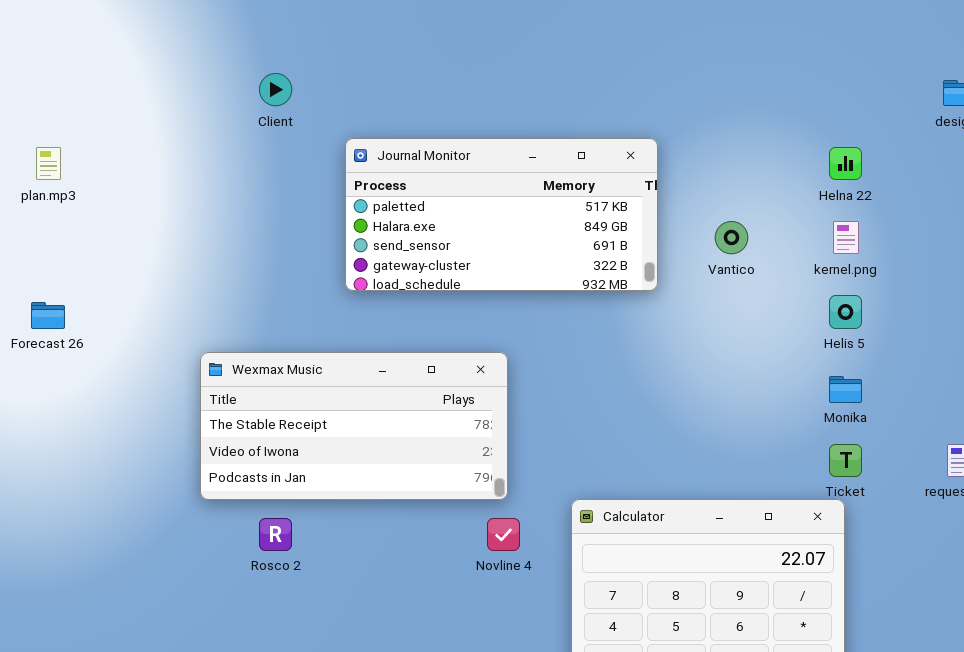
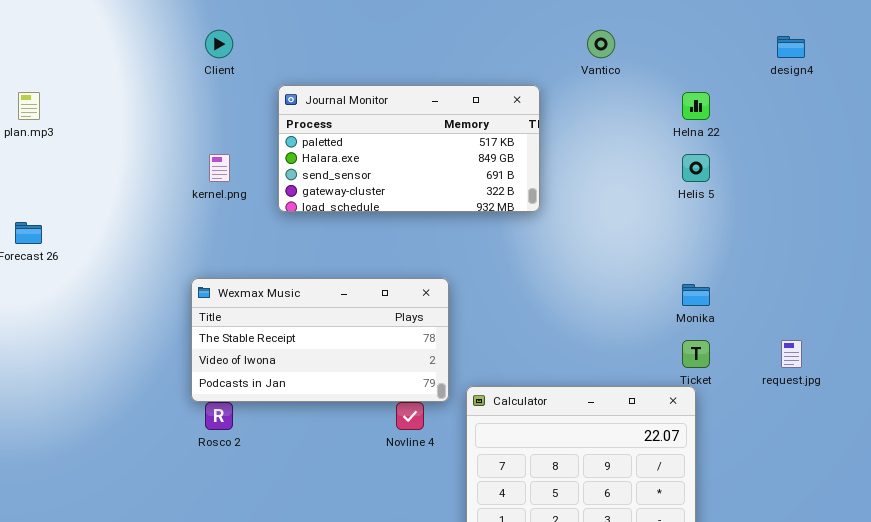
Vantico: [715,221,748,254] -> [587,30,615,58], moved
kernel.png: [833,221,859,254] -> [209,154,230,182], moved
Helis 5: [829,295,862,329] -> [682,154,710,182], moved
Wexmax Music: [200,352,508,500] -> [191,278,449,402], moved

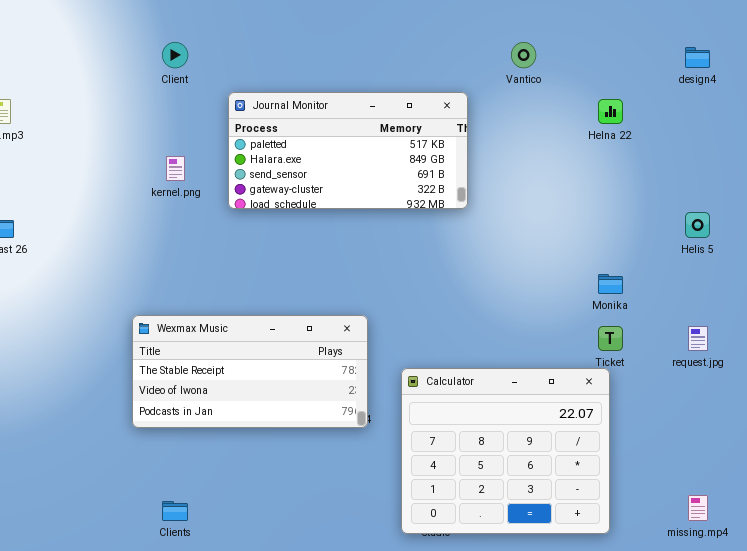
Helis 5: [682,154,710,182] -> [685,212,710,238], moved
Wexmax Music: [191,278,449,402] -> [132,315,368,428], moved

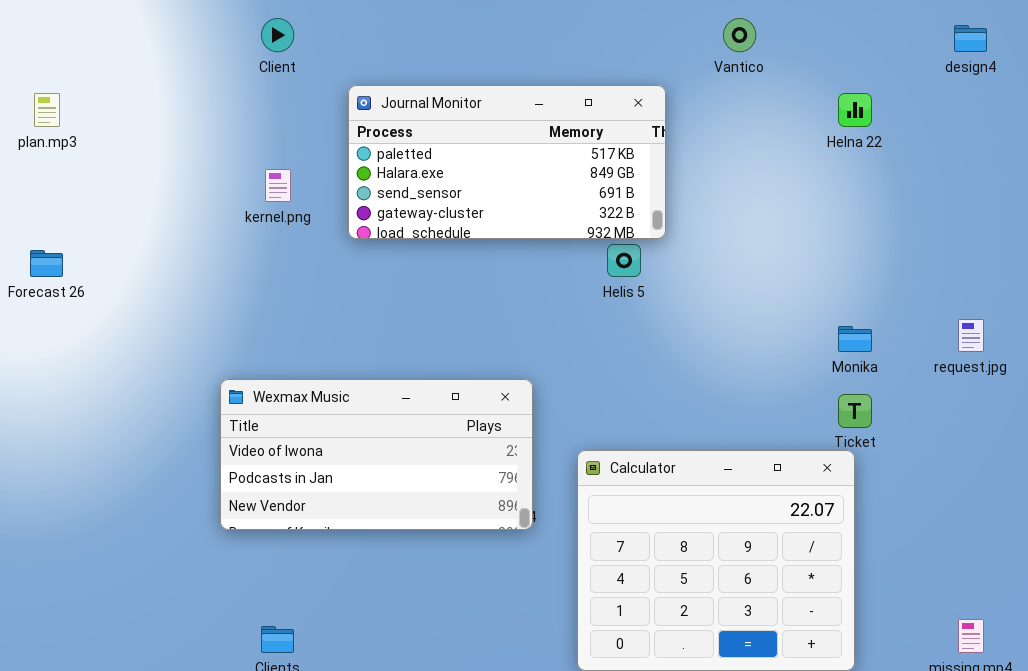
Helis 5: [685,212,710,238] -> [607,244,641,277], moved
Wexmax Music: [132,315,368,428] -> [220,379,533,530], scrolled down 1 row
request.jpg: [688,326,708,351] -> [958,319,984,352], moved

